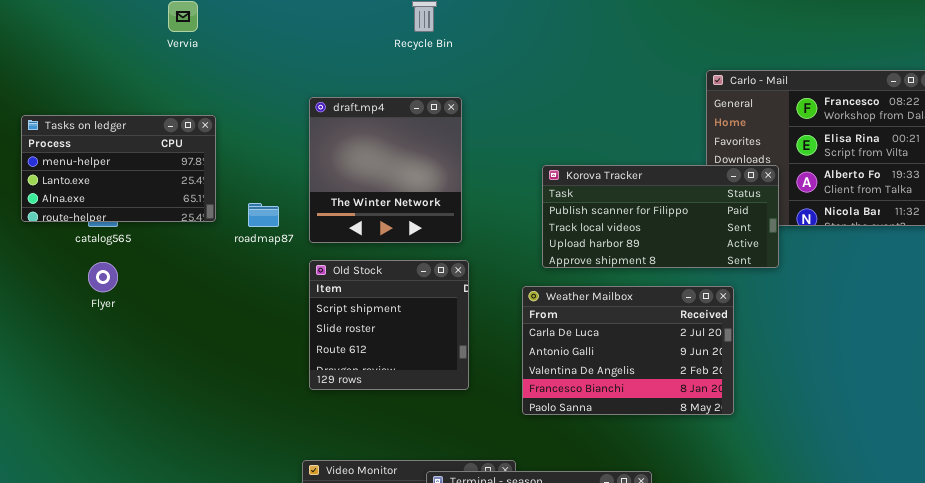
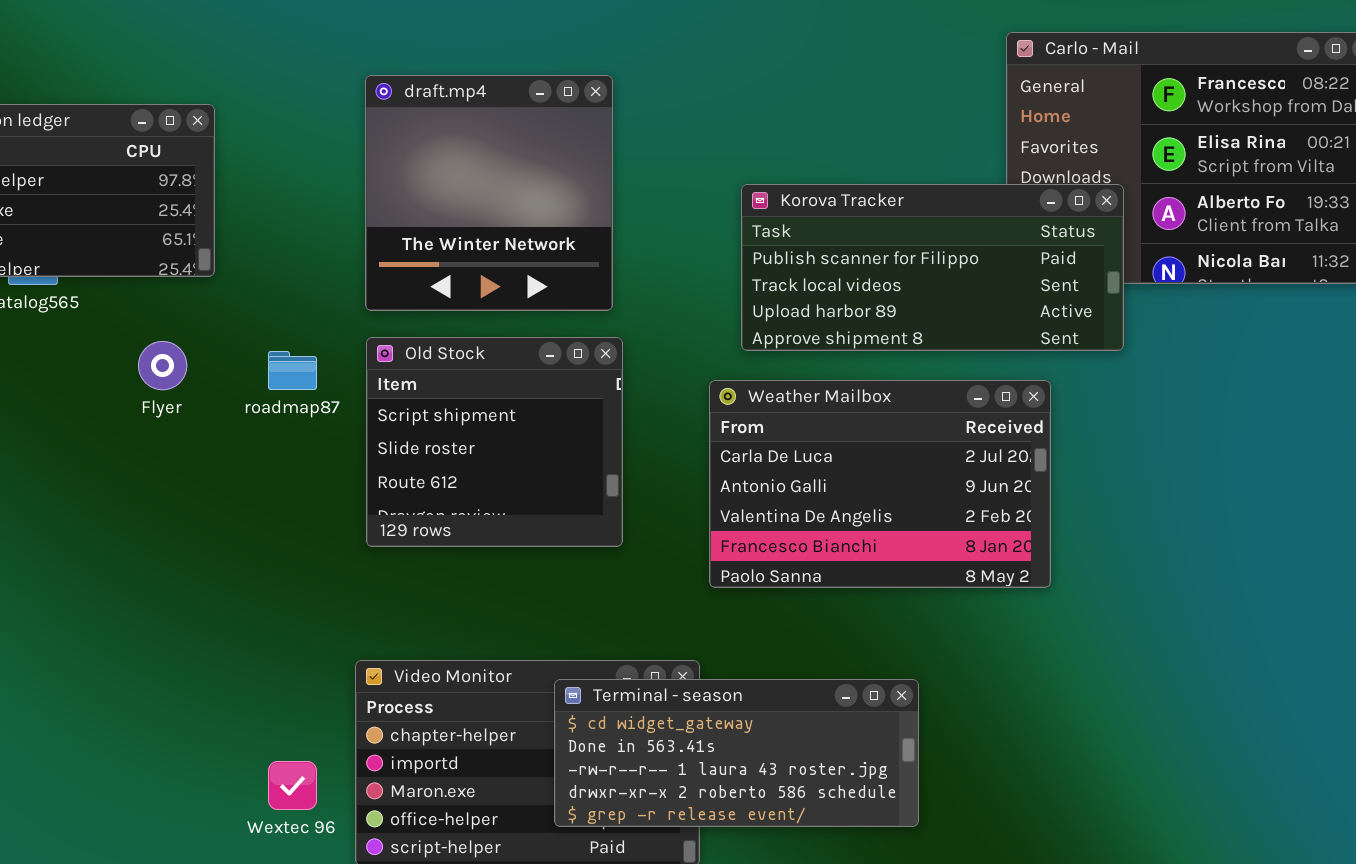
roadmap87: [248,203,279,227] -> [268,351,317,390], moved
Flyer: [88,262,118,292] -> [138,341,187,390], moved

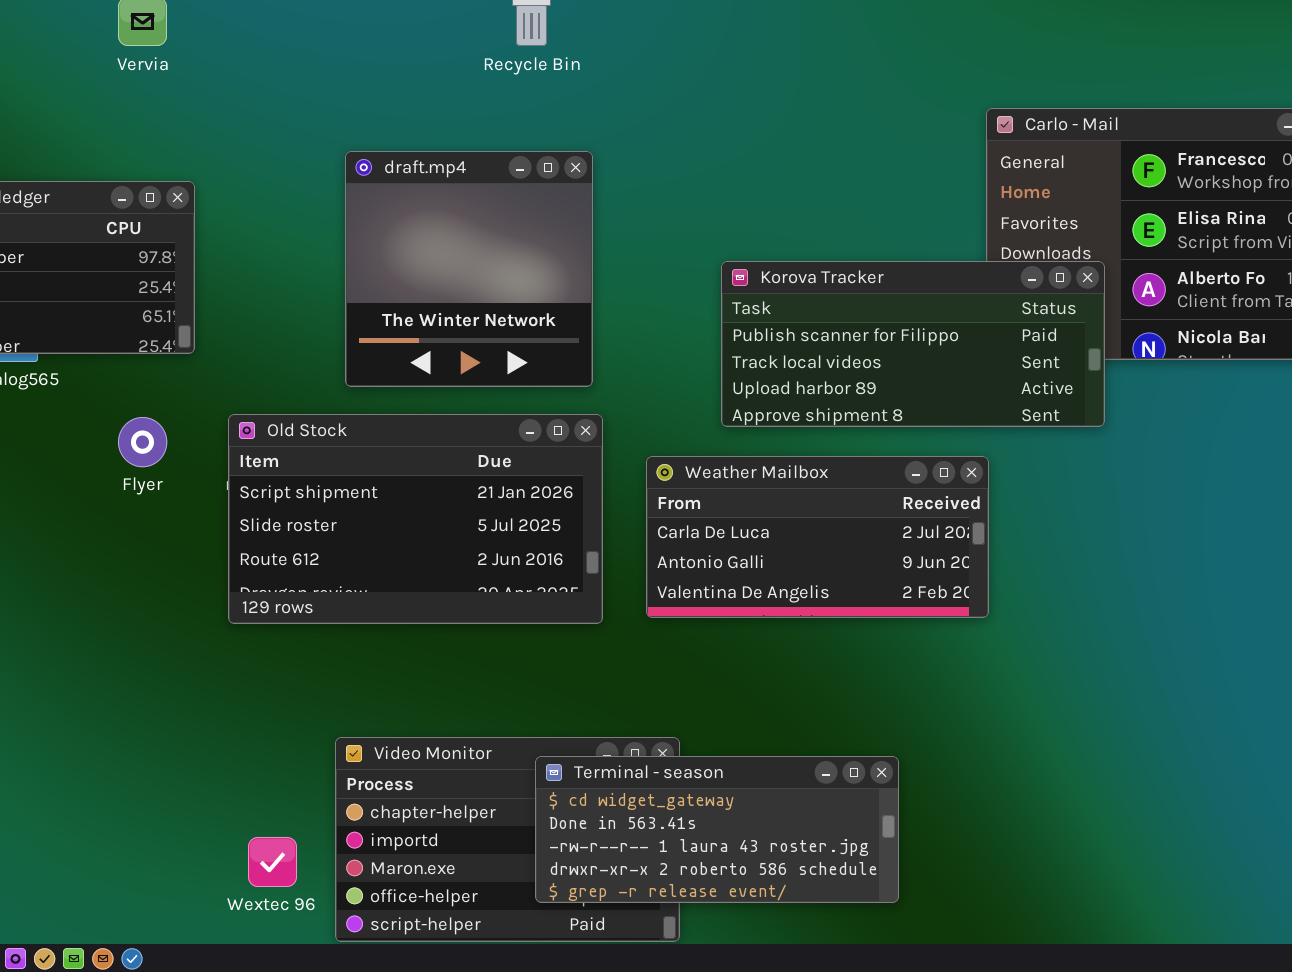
Old Stock: [366,337,623,547] -> [228,414,603,624], resized
Weather Mailbox: [709,380,1051,588] -> [646,456,989,618], moved, resized

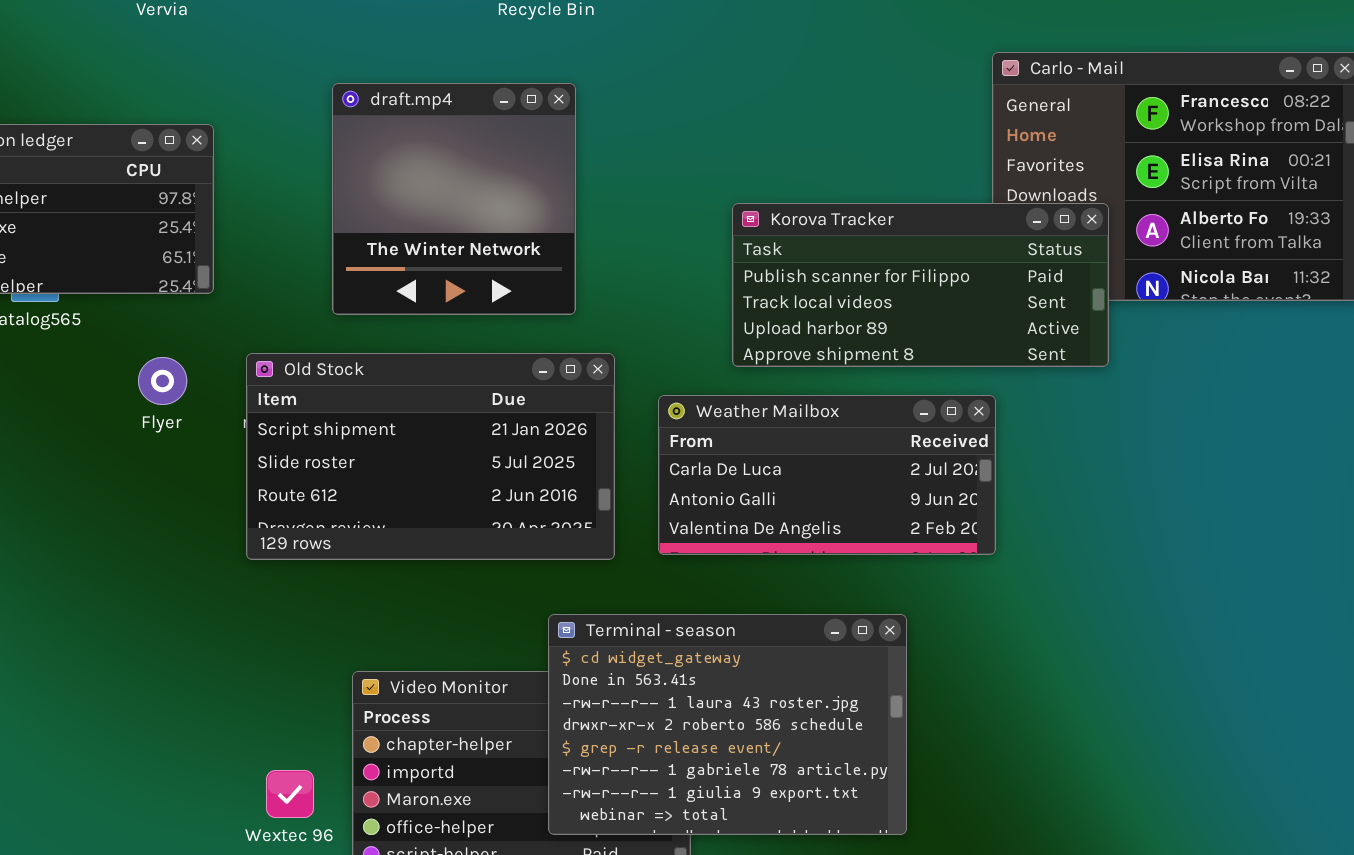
draft.mp4: [345,151,593,387] -> [332,83,576,315], moved
Terminal - season: [535,756,899,903] -> [548,614,907,835], resized

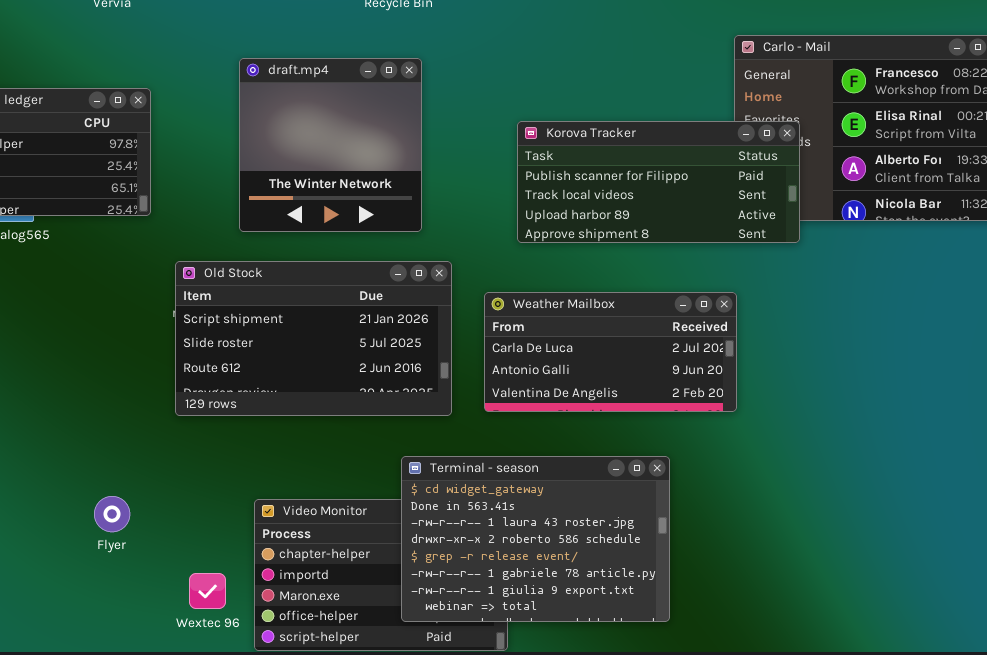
Korova Tracker: [732,203,1109,367] -> [517,121,800,243], moved
Flyer: [138,357,187,405] -> [94,496,130,532], moved

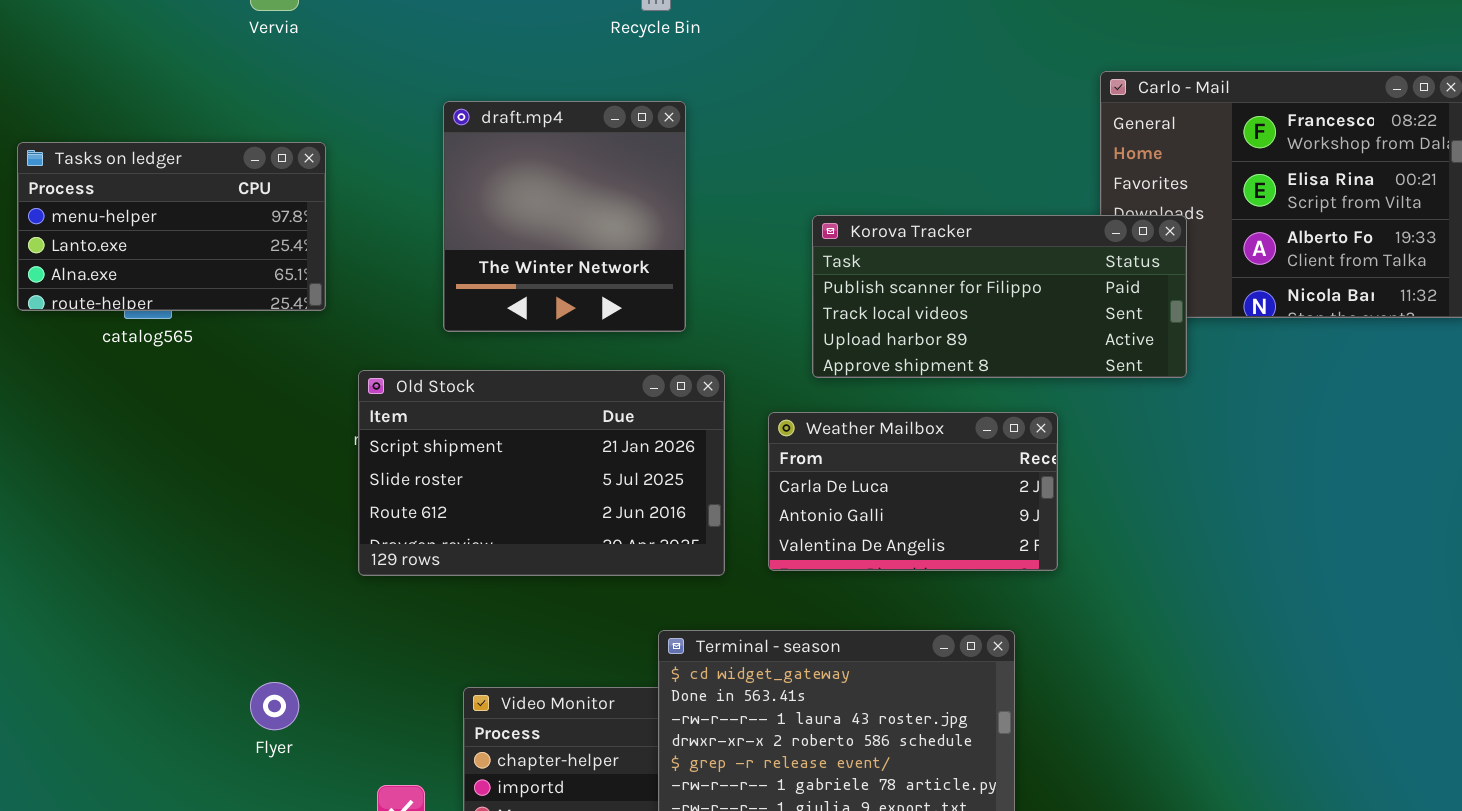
Korova Tracker: [517,121,800,243] -> [812,215,1187,378], moved
Weather Mailbox: [484,292,737,412] -> [768,412,1058,571], resized

